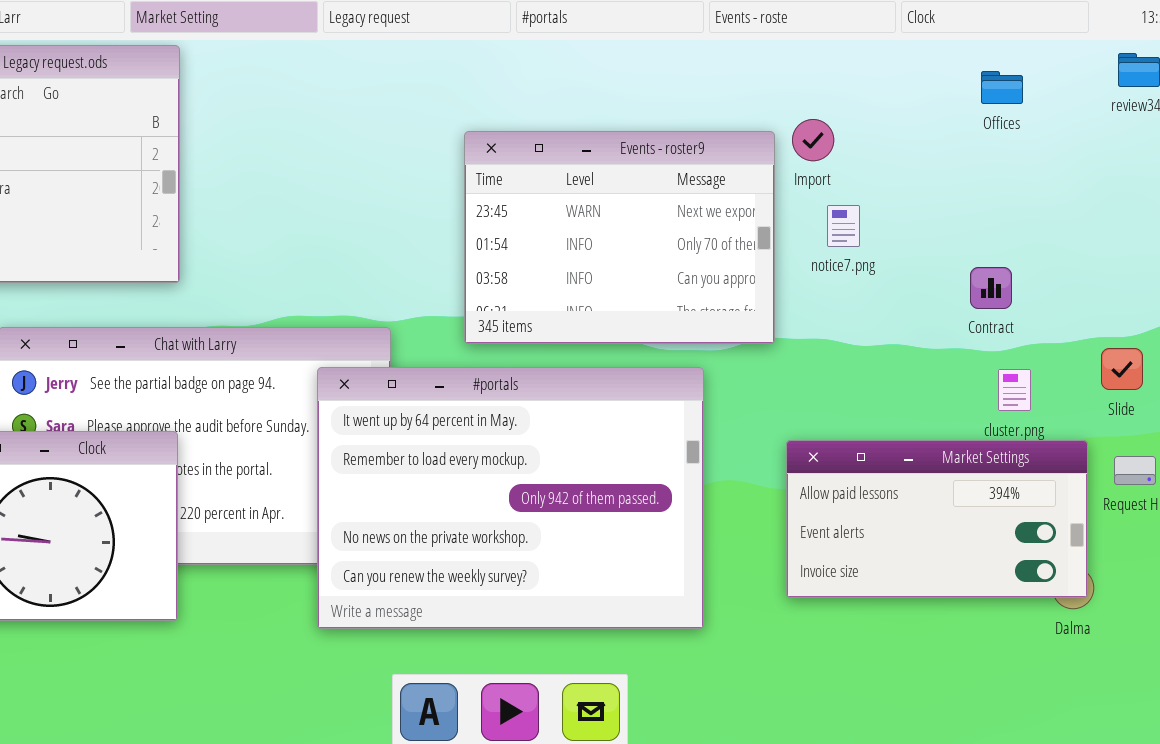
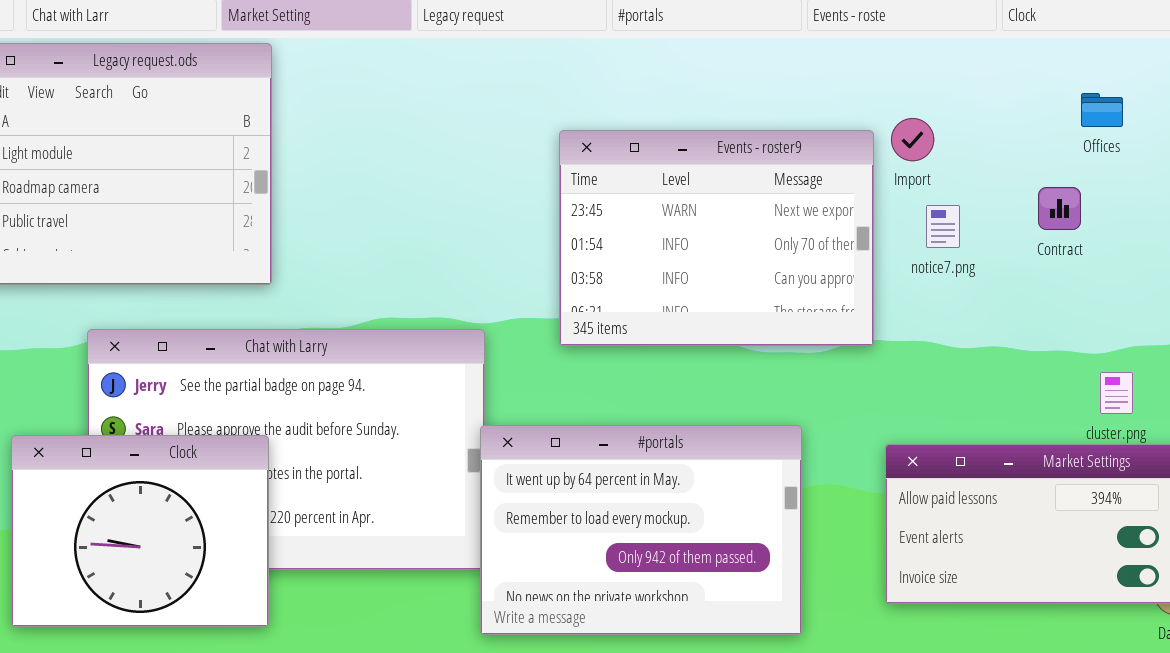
Offices: [981,71,1023,104] -> [1081,93,1123,127], moved
Contract: [970,267,1012,309] -> [1038,187,1081,230], moved
#portals: [317,367,704,629] -> [480,425,802,635], resized

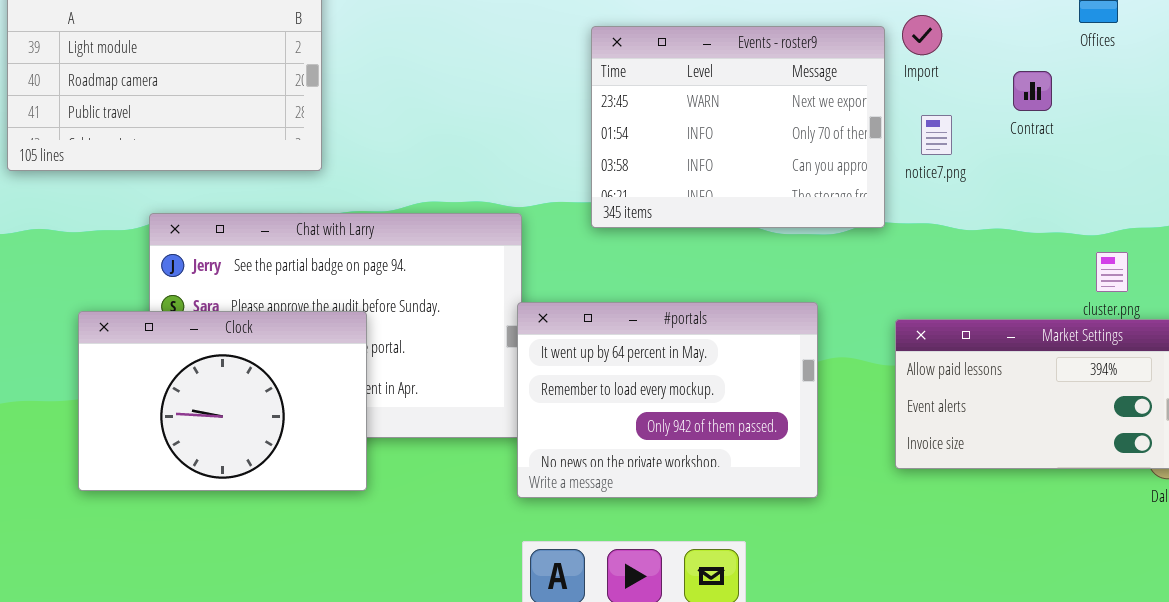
Contract: [1038,187,1081,230] -> [1013,71,1052,111], moved
notice7.png: [926,205,960,248] -> [921,115,952,155], moved
Clock: [11,435,269,627] -> [78,311,367,491], resized

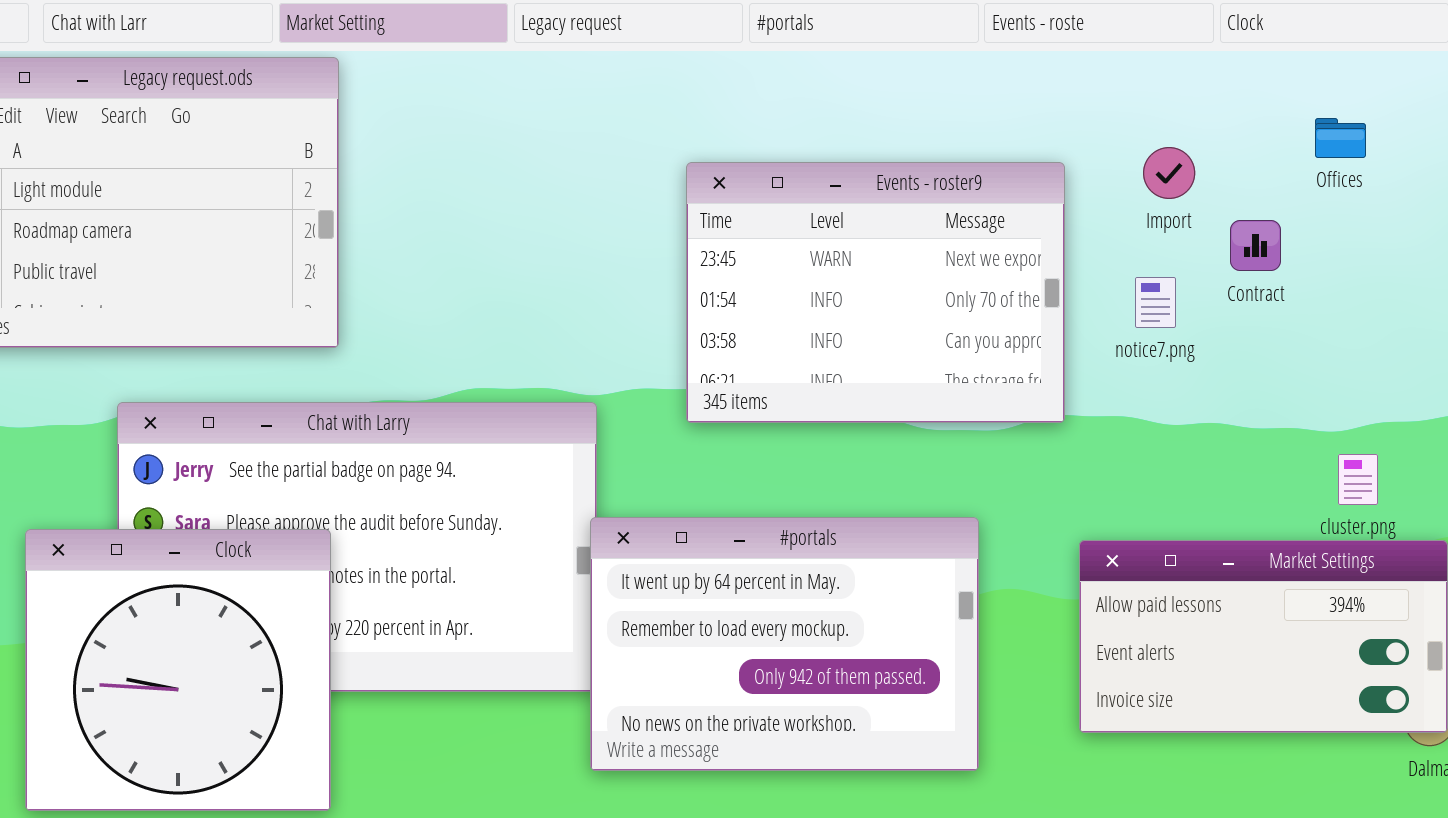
Import: [902,15,942,55] -> [1143,147,1195,199], moved
notice7.png: [921,115,952,155] -> [1135,277,1176,328], moved
Clock: [78,311,367,491] -> [25,529,331,811], resized

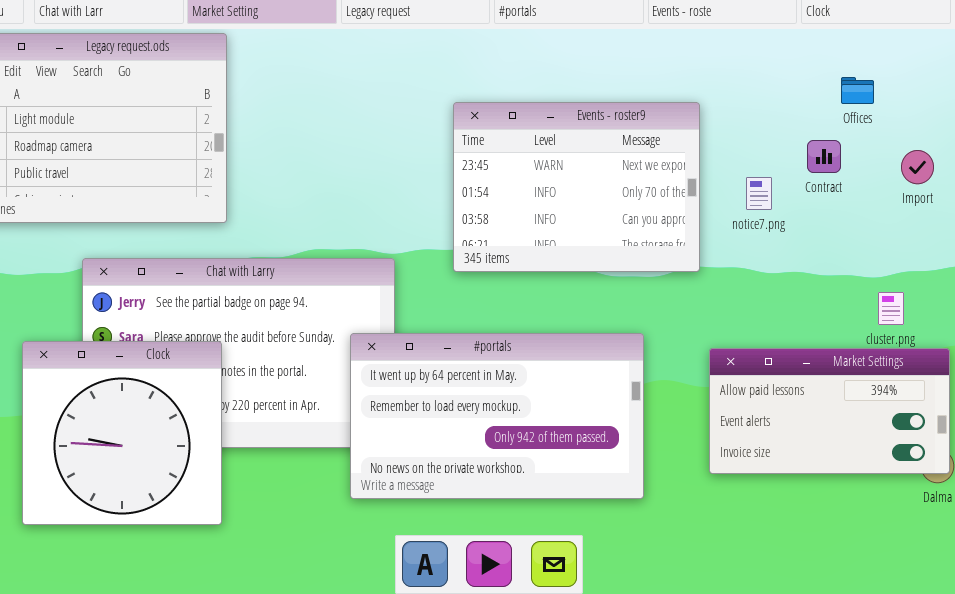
Offices: [1315,118,1366,158] -> [841,77,874,104], moved
Import: [1143,147,1195,199] -> [901,150,934,184], moved
#portals: [590,517,979,771] -> [350,333,644,499], resized

